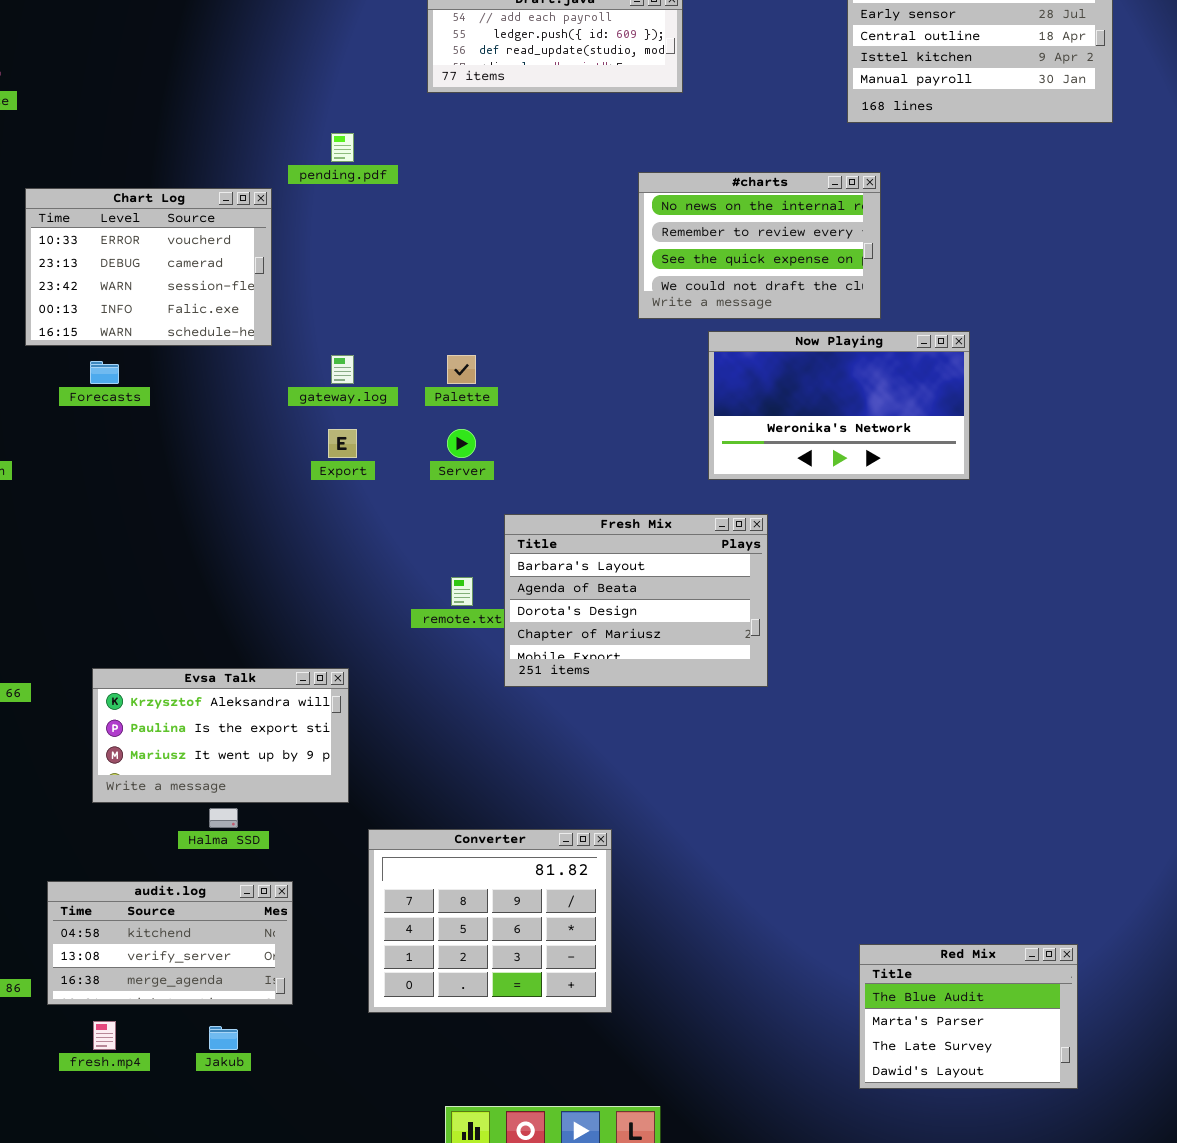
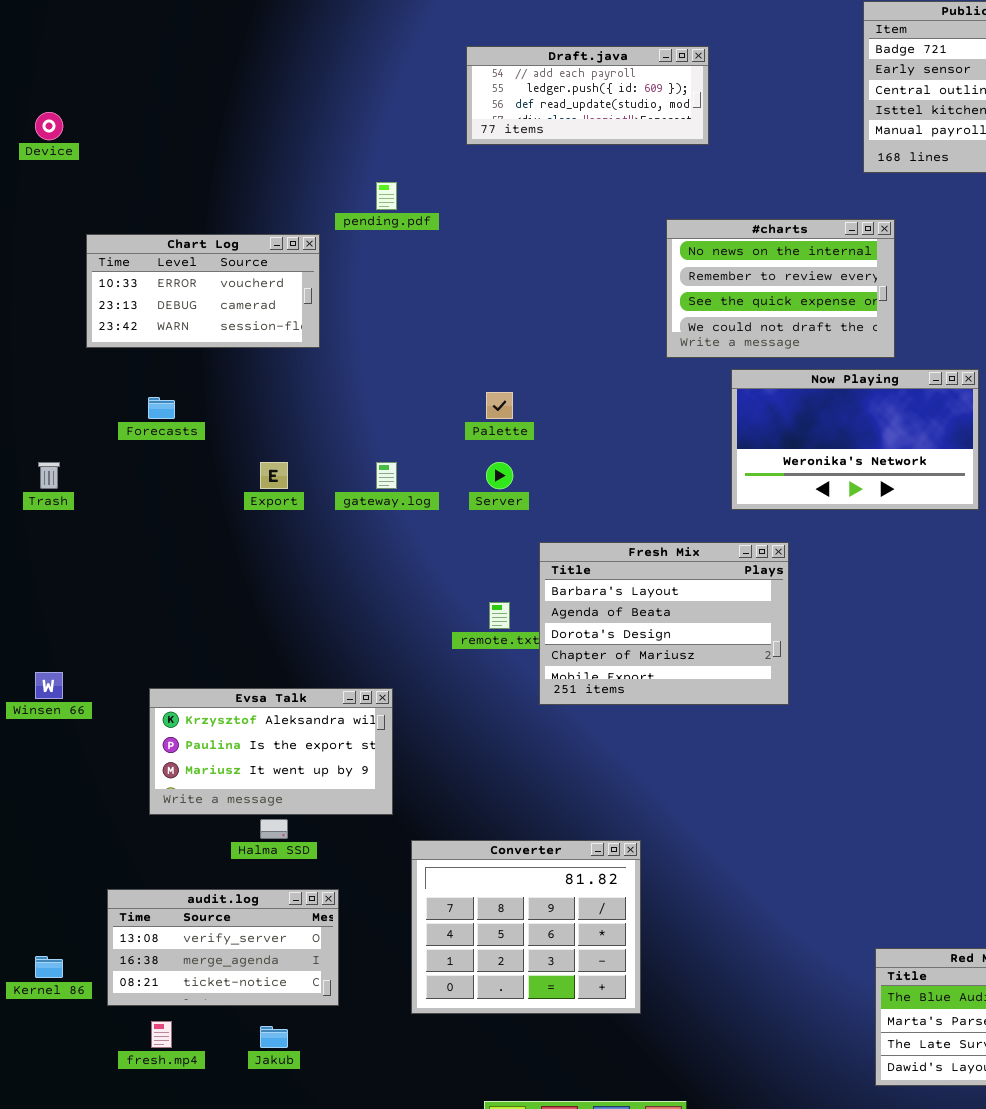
Chart Log: [25,188,272,346] -> [86,234,320,348], resized
gateway.log: [331,355,354,384] -> [376,462,397,489], moved
Export: [328,429,357,458] -> [260,462,288,489], moved
audit.log: [47,881,293,1005] -> [107,889,339,1006], scrolled down 1 row

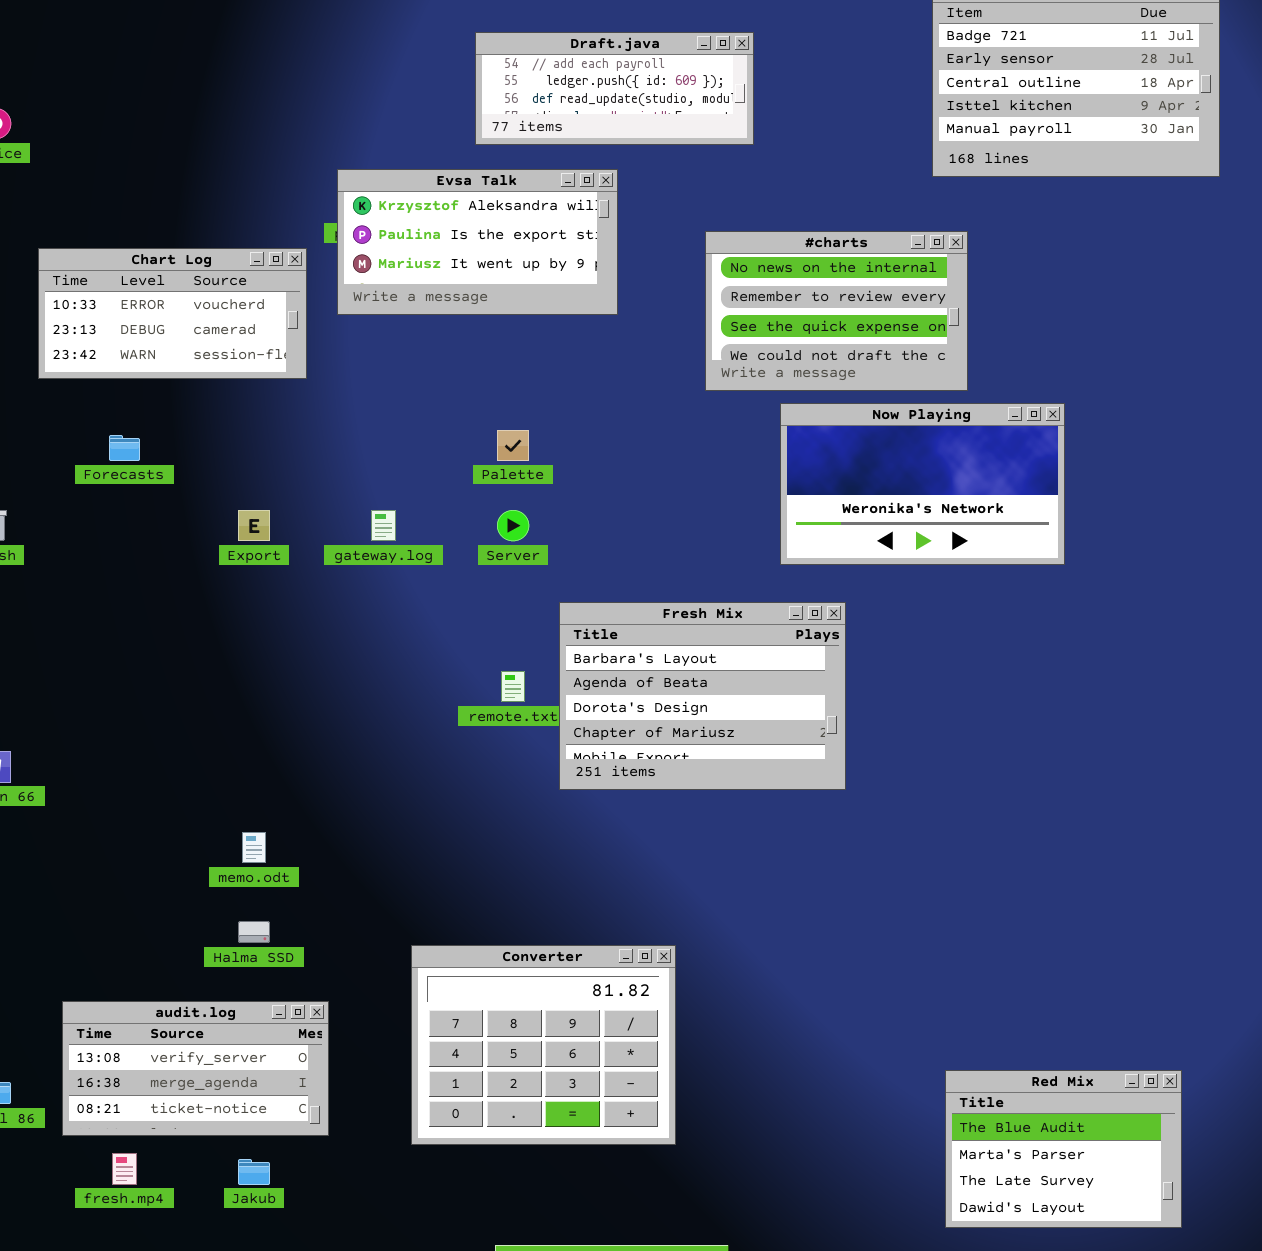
Evsa Talk: [149,688,393,815] -> [337,169,618,315], moved

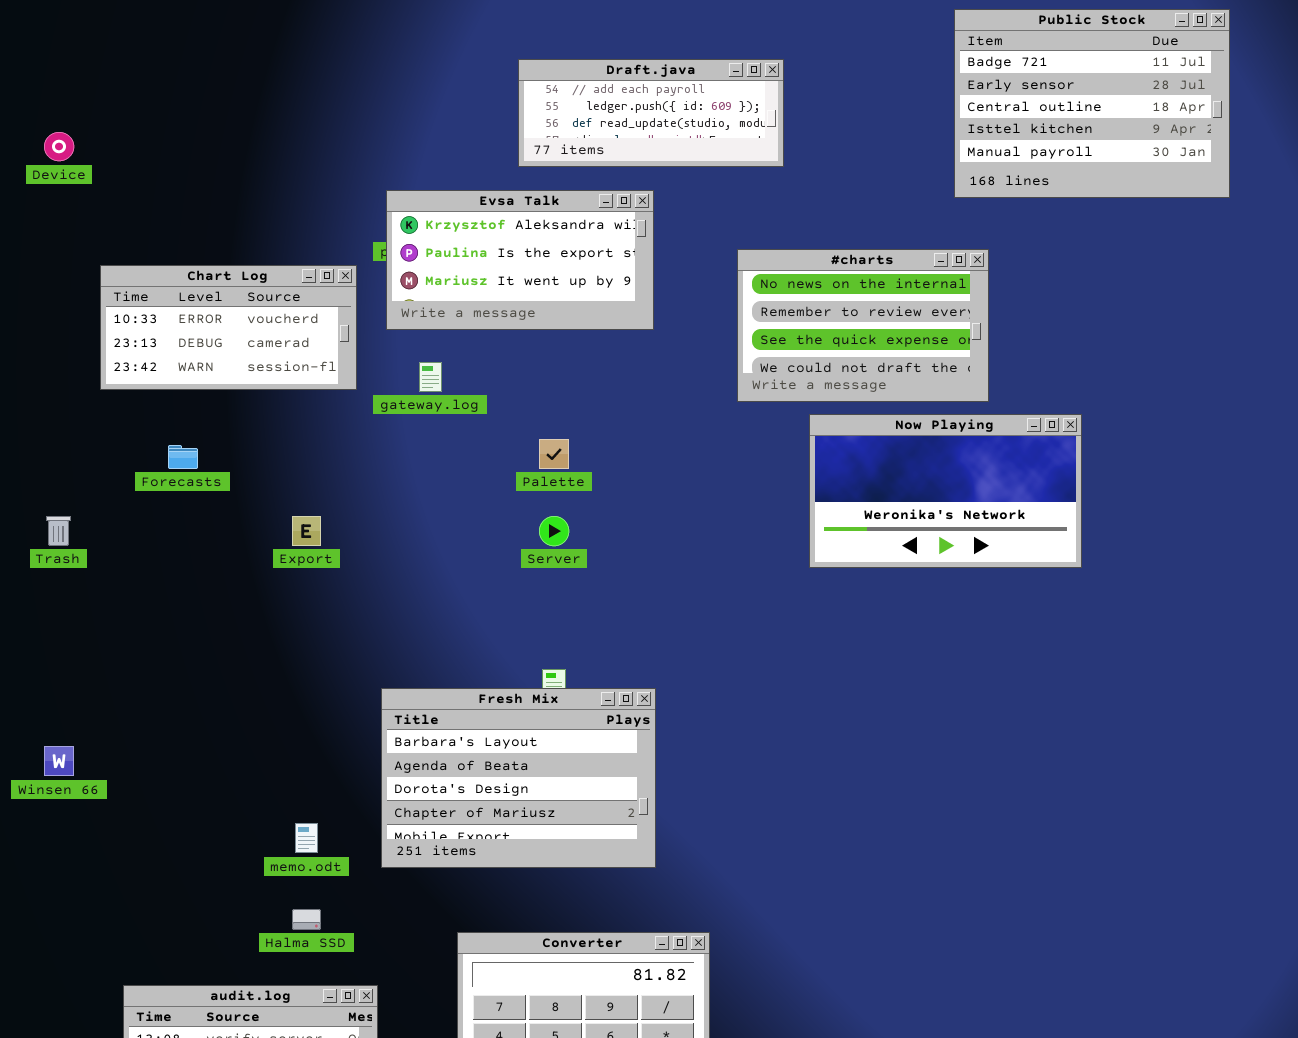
gateway.log: [371,510,396,541] -> [419,362,442,392], moved
Fresh Mix: [559,602,846,790] -> [381,688,656,868], moved

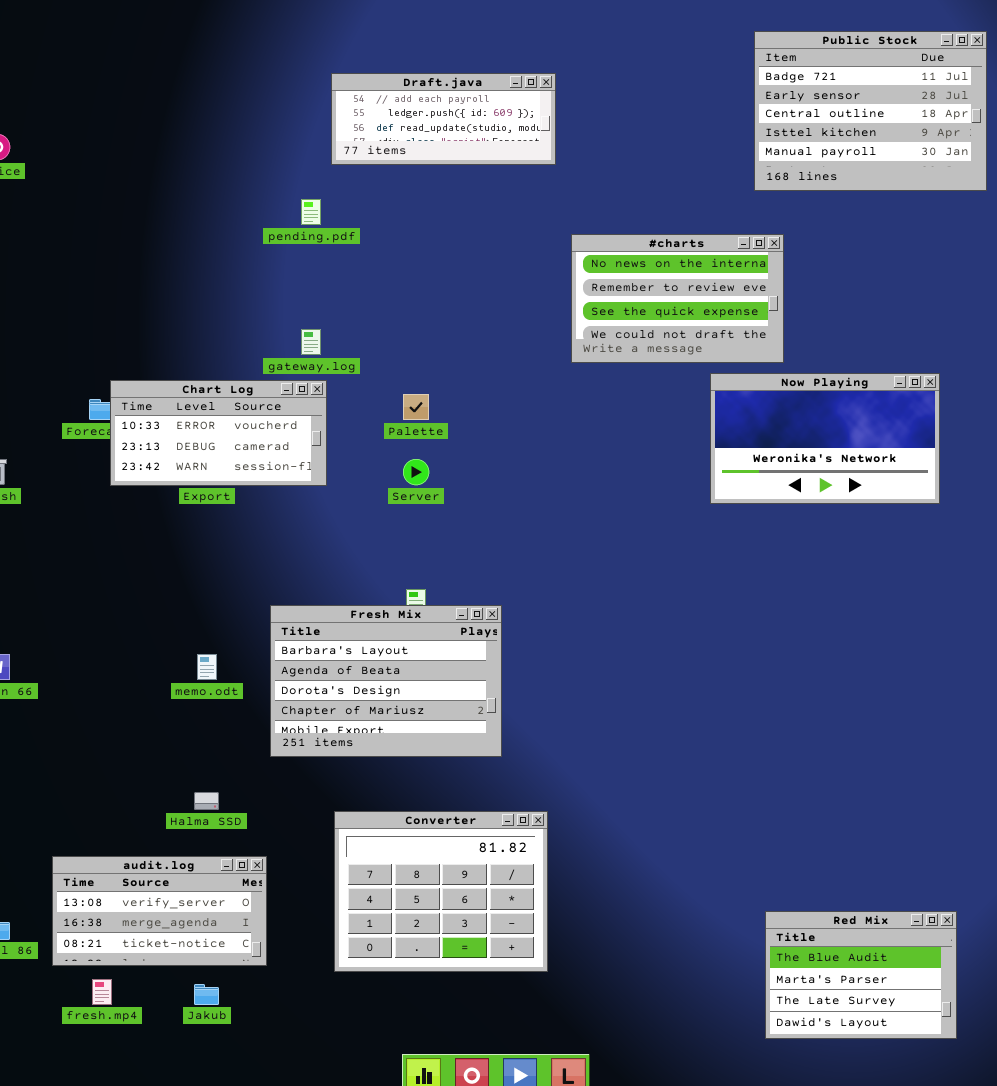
Draft.java: [518,59,784,167] -> [331,73,556,165], moved
Evsa Talk: [386,190,654,330] -> none, closed
Chart Log: [100,265,357,390] -> [110,380,327,486], moved
Now Playing: [809,414,1082,568] -> [710,373,940,504], moved
memo.odt: [295,823,318,853] -> [197,654,217,680], moved

